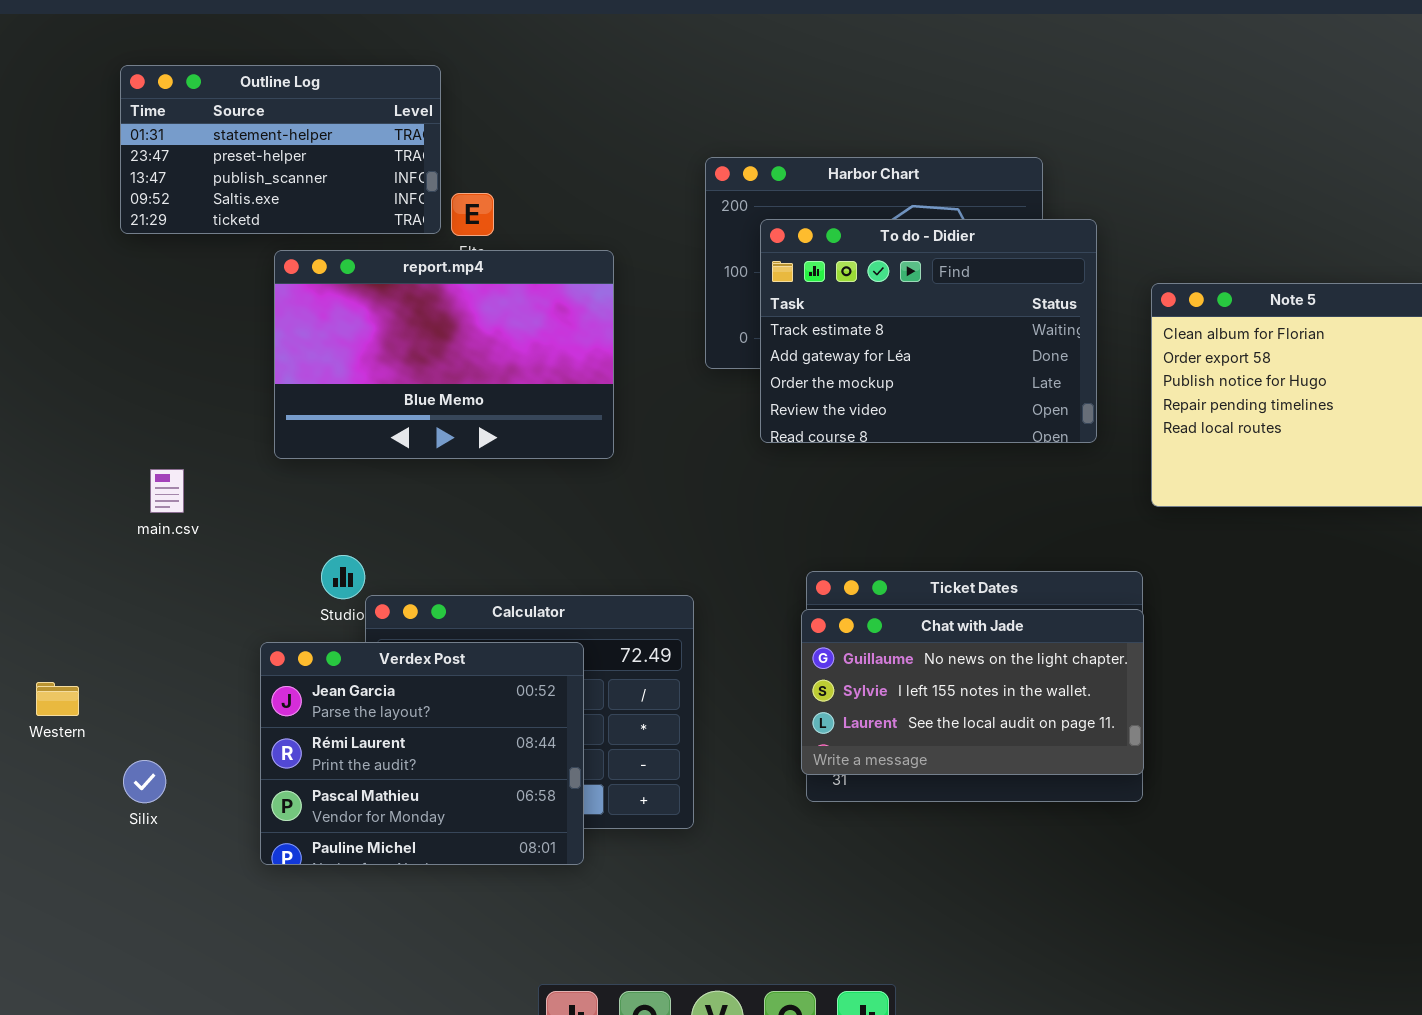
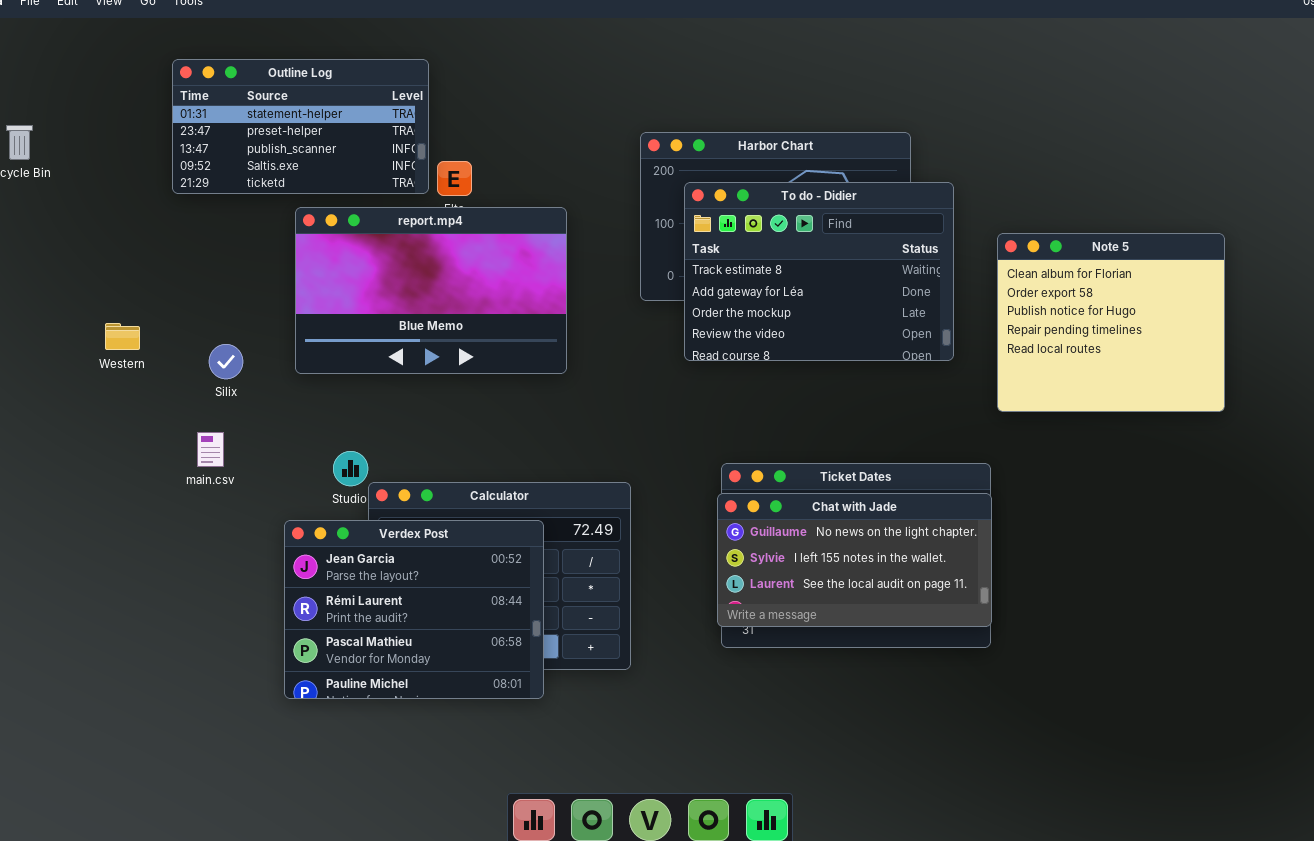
main.csv: [150,469,184,513] -> [197,432,224,467], moved
Western: [36,682,79,716] -> [105,323,140,350], moved
Silix: [123,760,166,803] -> [209,344,243,379], moved

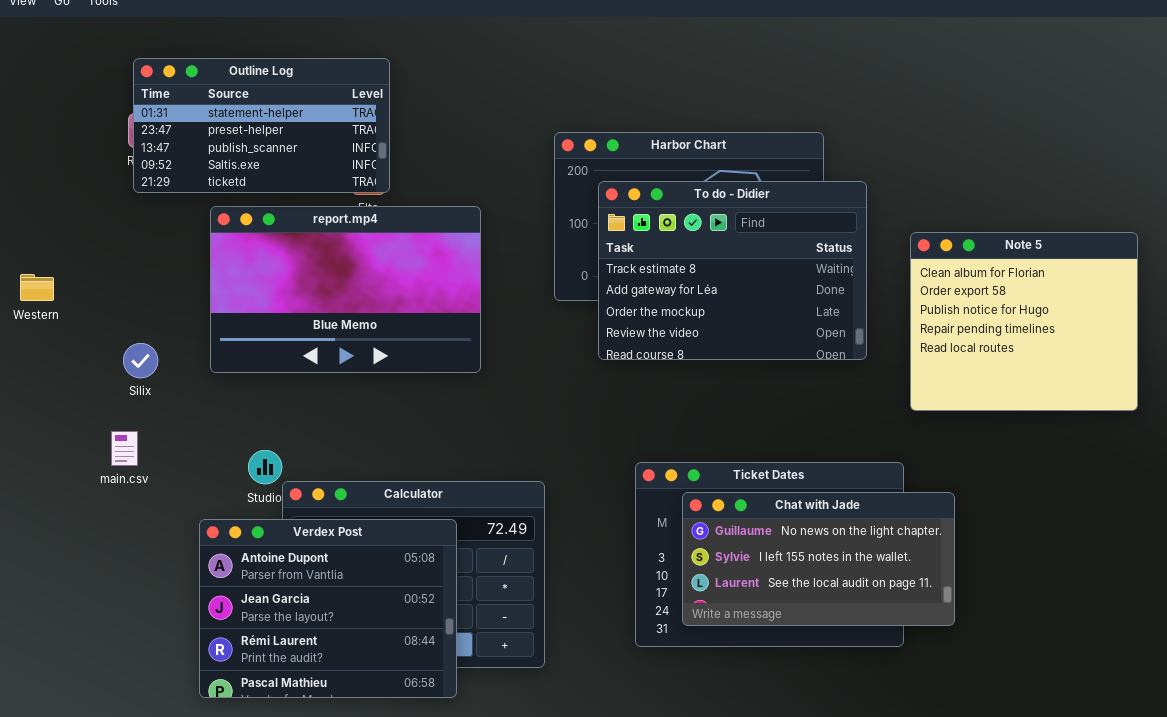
Outline Log: [172,59,429,194] -> [133,58,390,193], moved
Western: [105,323,140,350] -> [20,274,54,301], moved
Chat with Jade: [717,493,992,627] -> [682,492,955,626], moved
Verdex Post: [284,520,544,699] -> [199,519,457,698], scrolled up 1 row

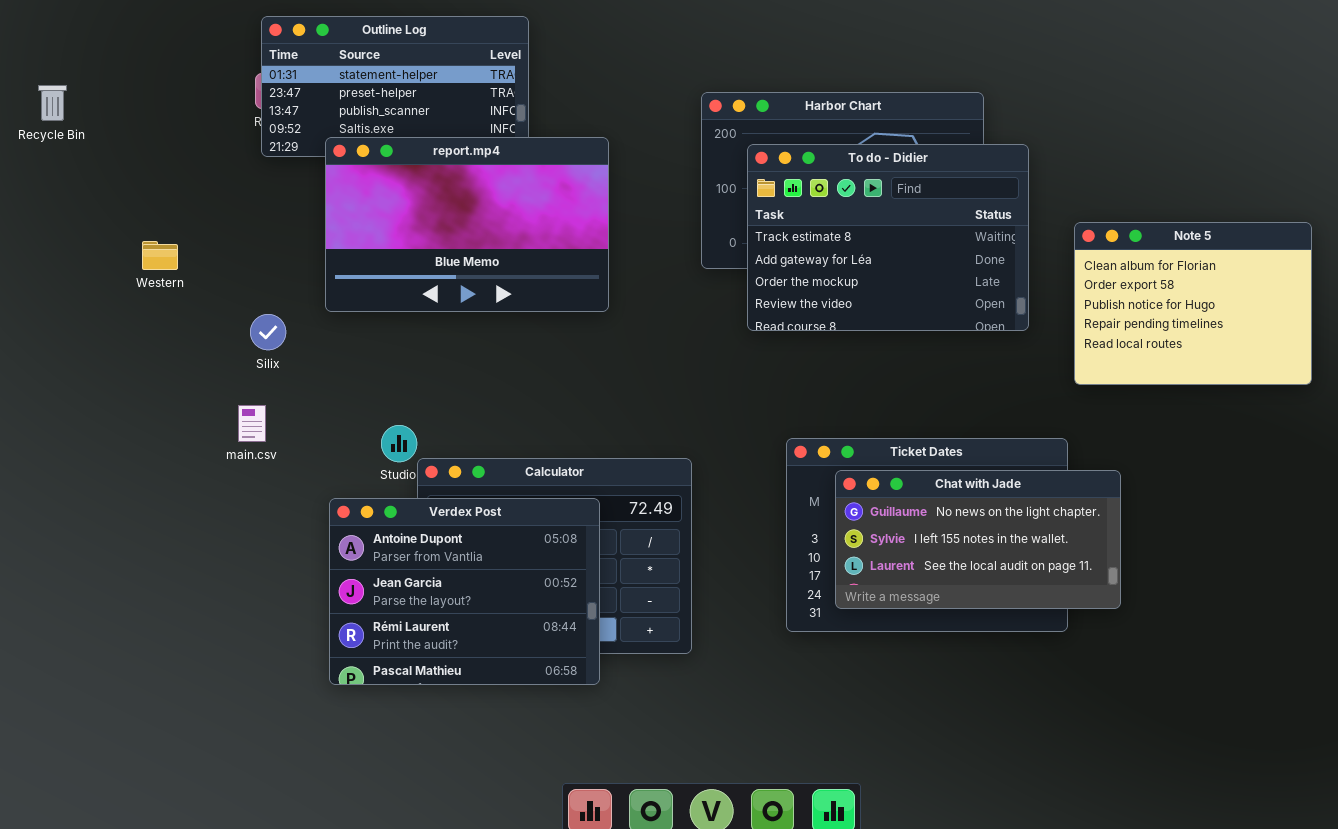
report.mp4: [210,206,481,373] -> [325,137,609,312], moved
Note 5: [910,232,1138,411] -> [1074,222,1312,385], resized

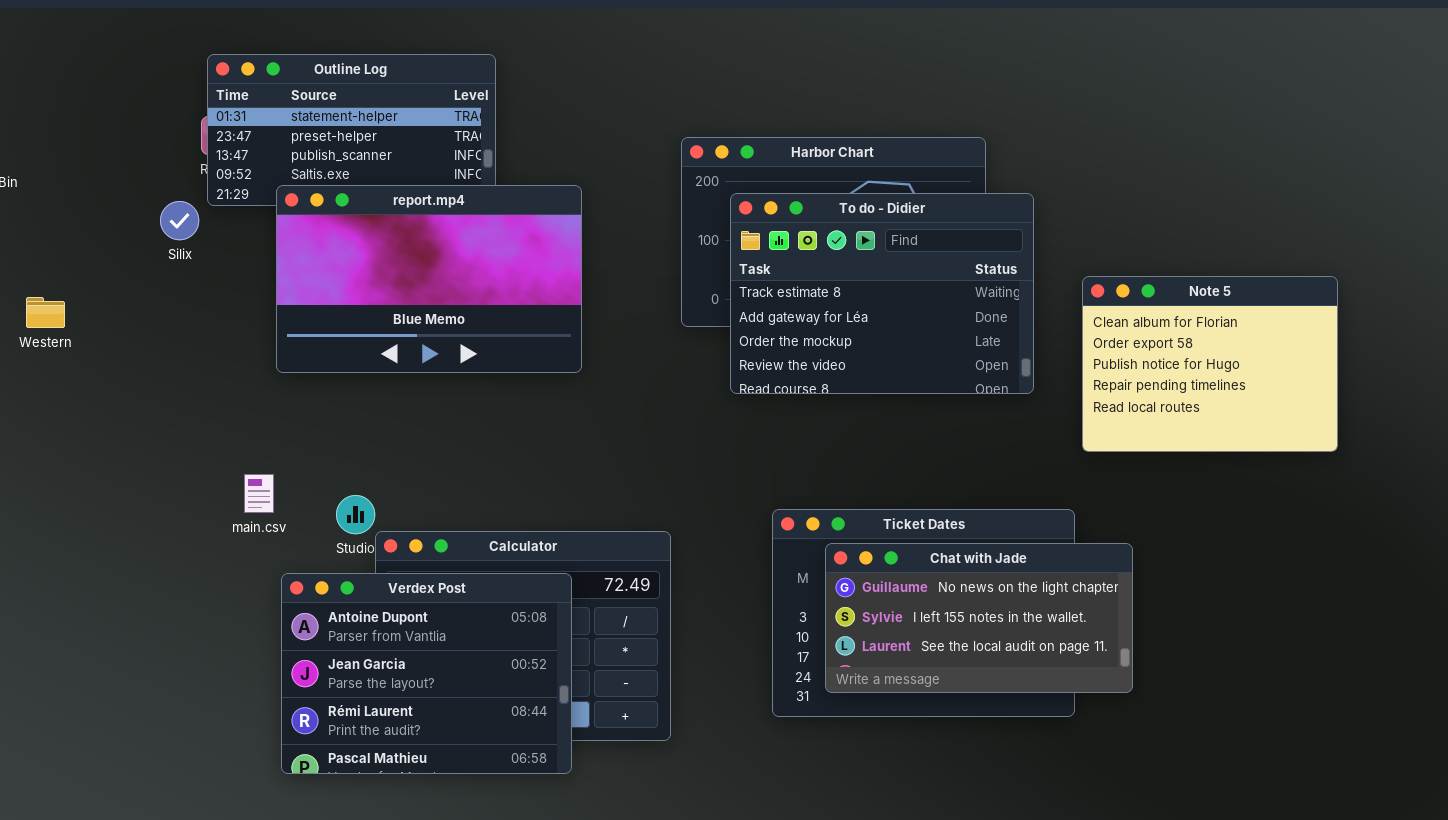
Western: [142,241,178,270] -> [26,297,65,328], moved
Silix: [250,314,286,350] -> [160,201,199,240], moved
main.csv: [238,405,266,442] -> [244,474,274,513], moved

